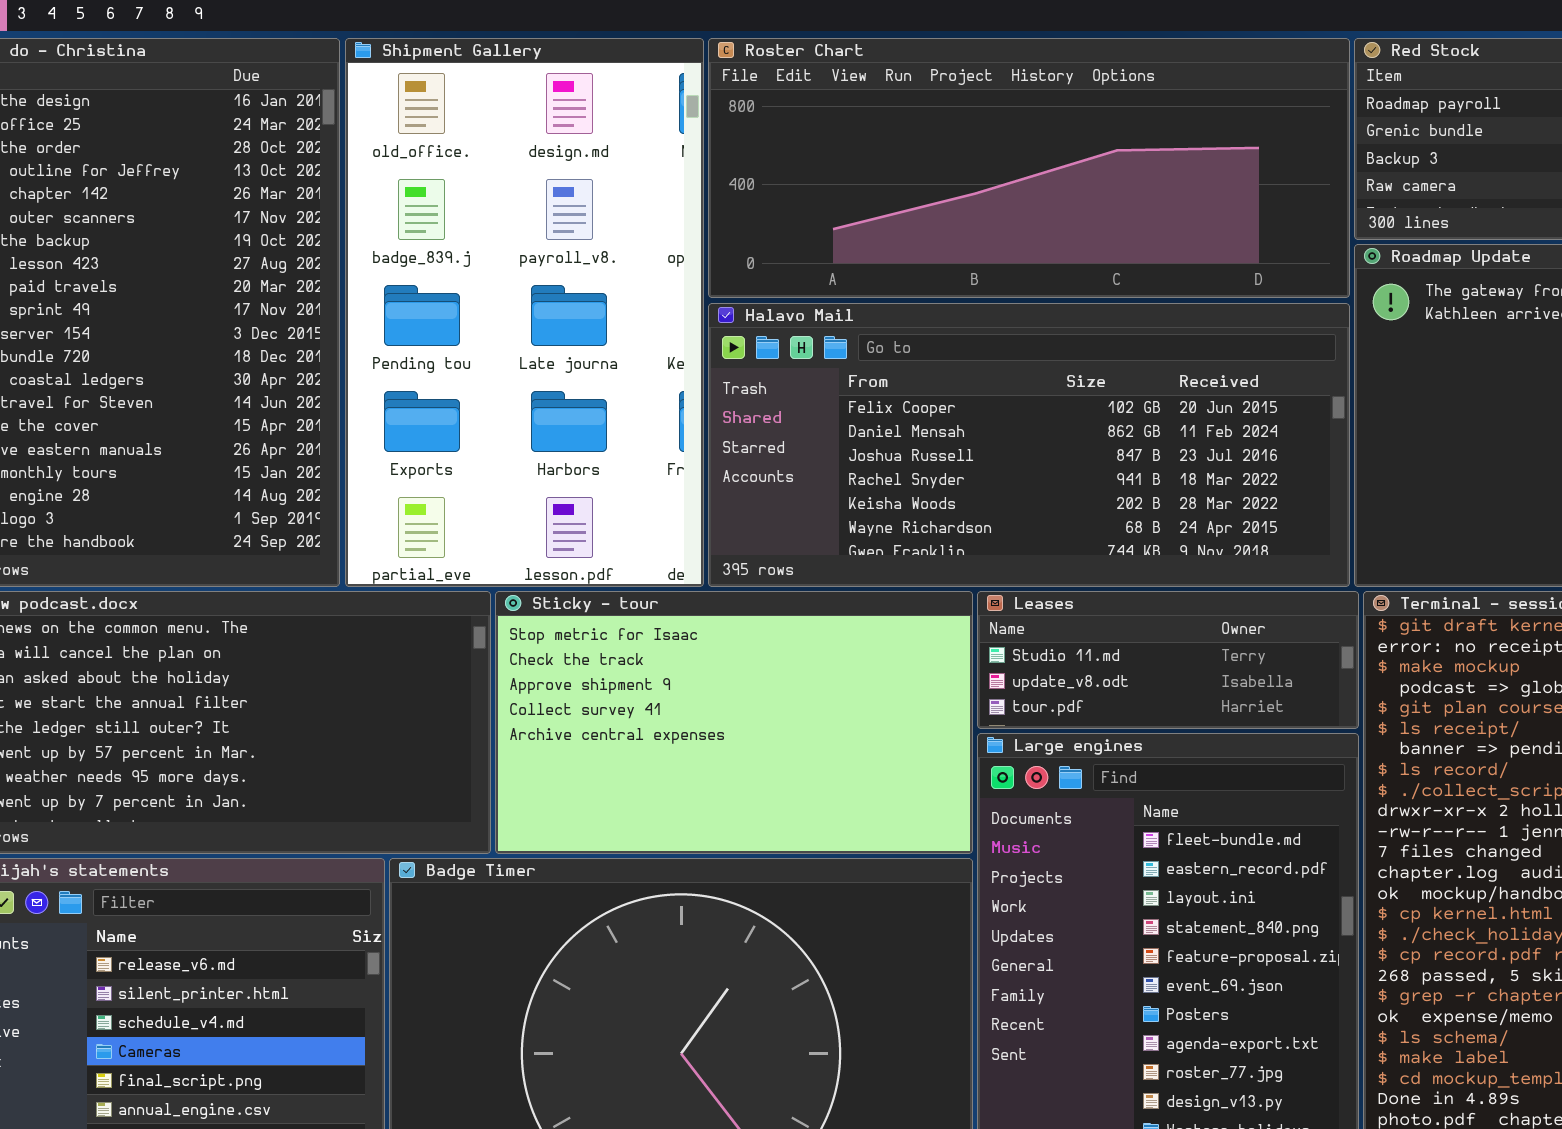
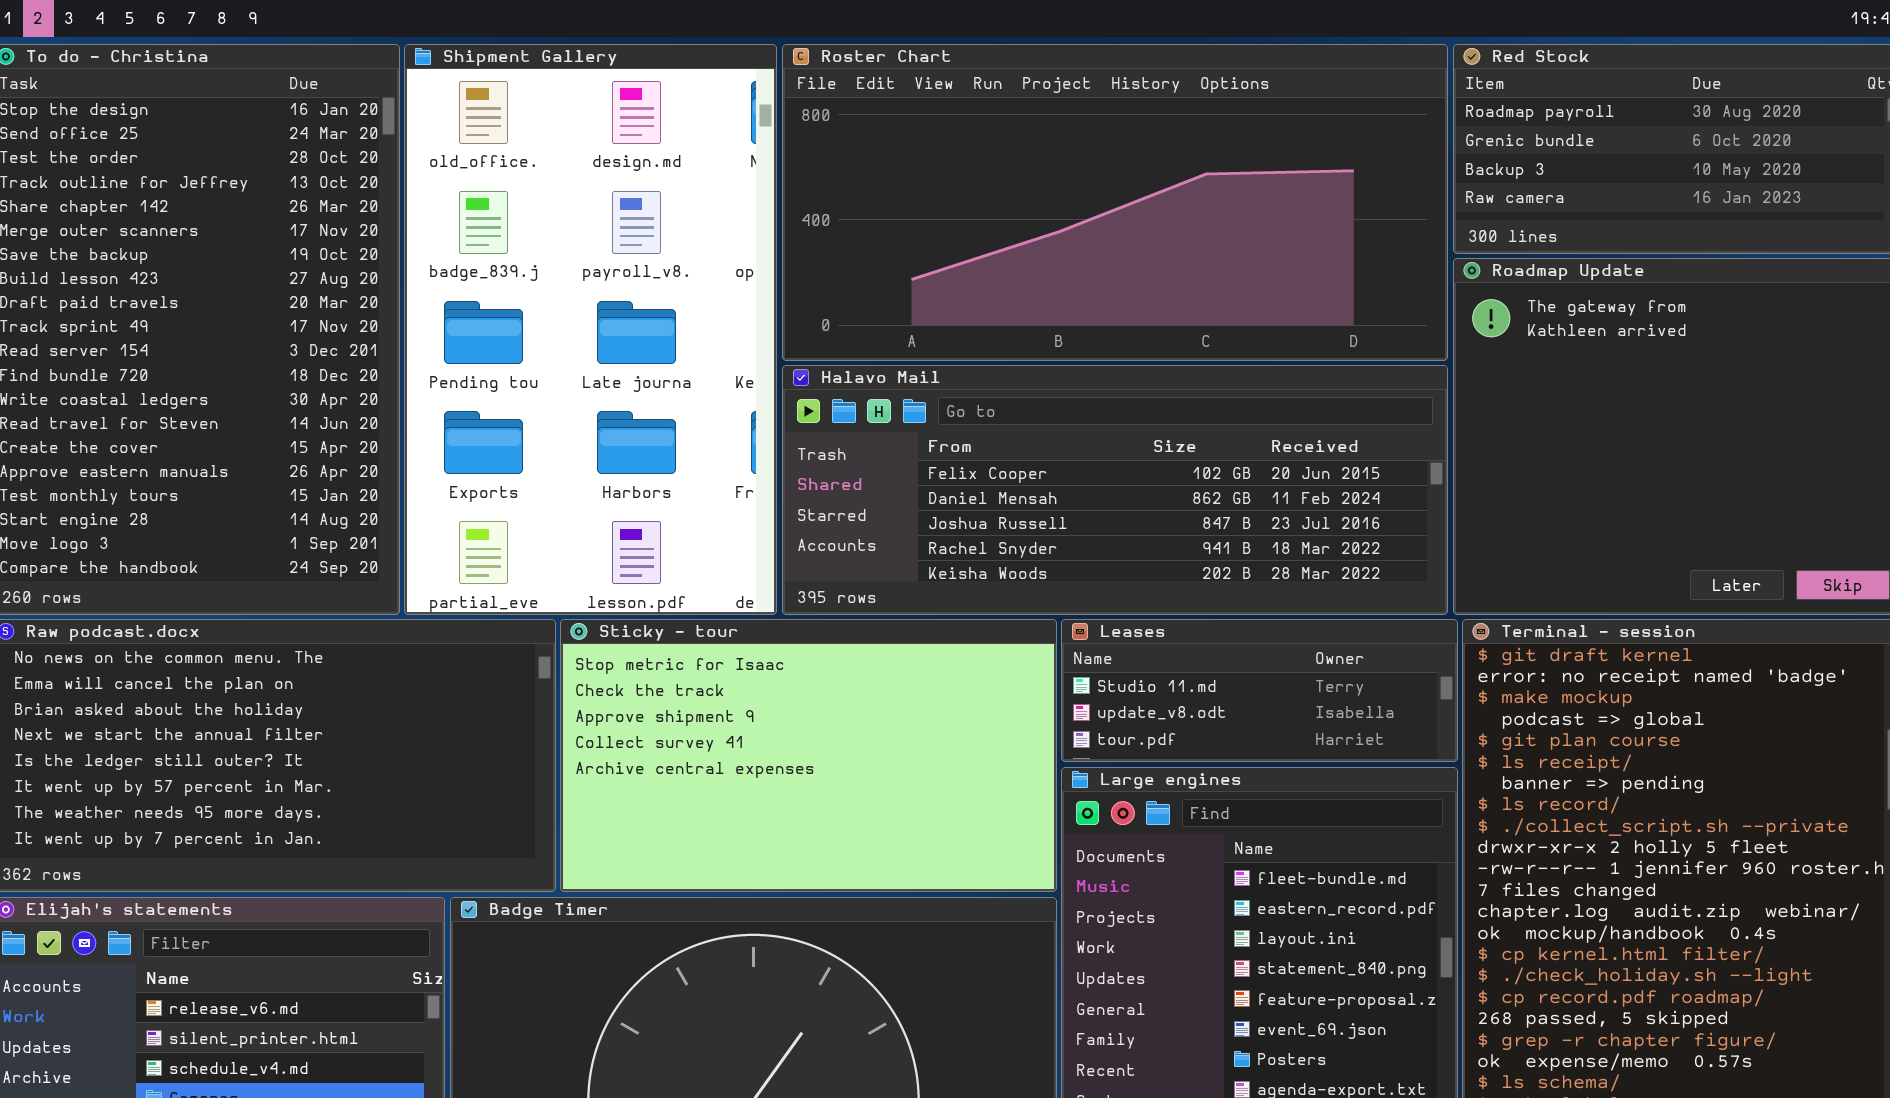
Roster Chart: [708,38,1350,298] -> [782,44,1448,361], resized
Halavo Mail: [708,303,1350,587] -> [782,365,1448,615], resized

